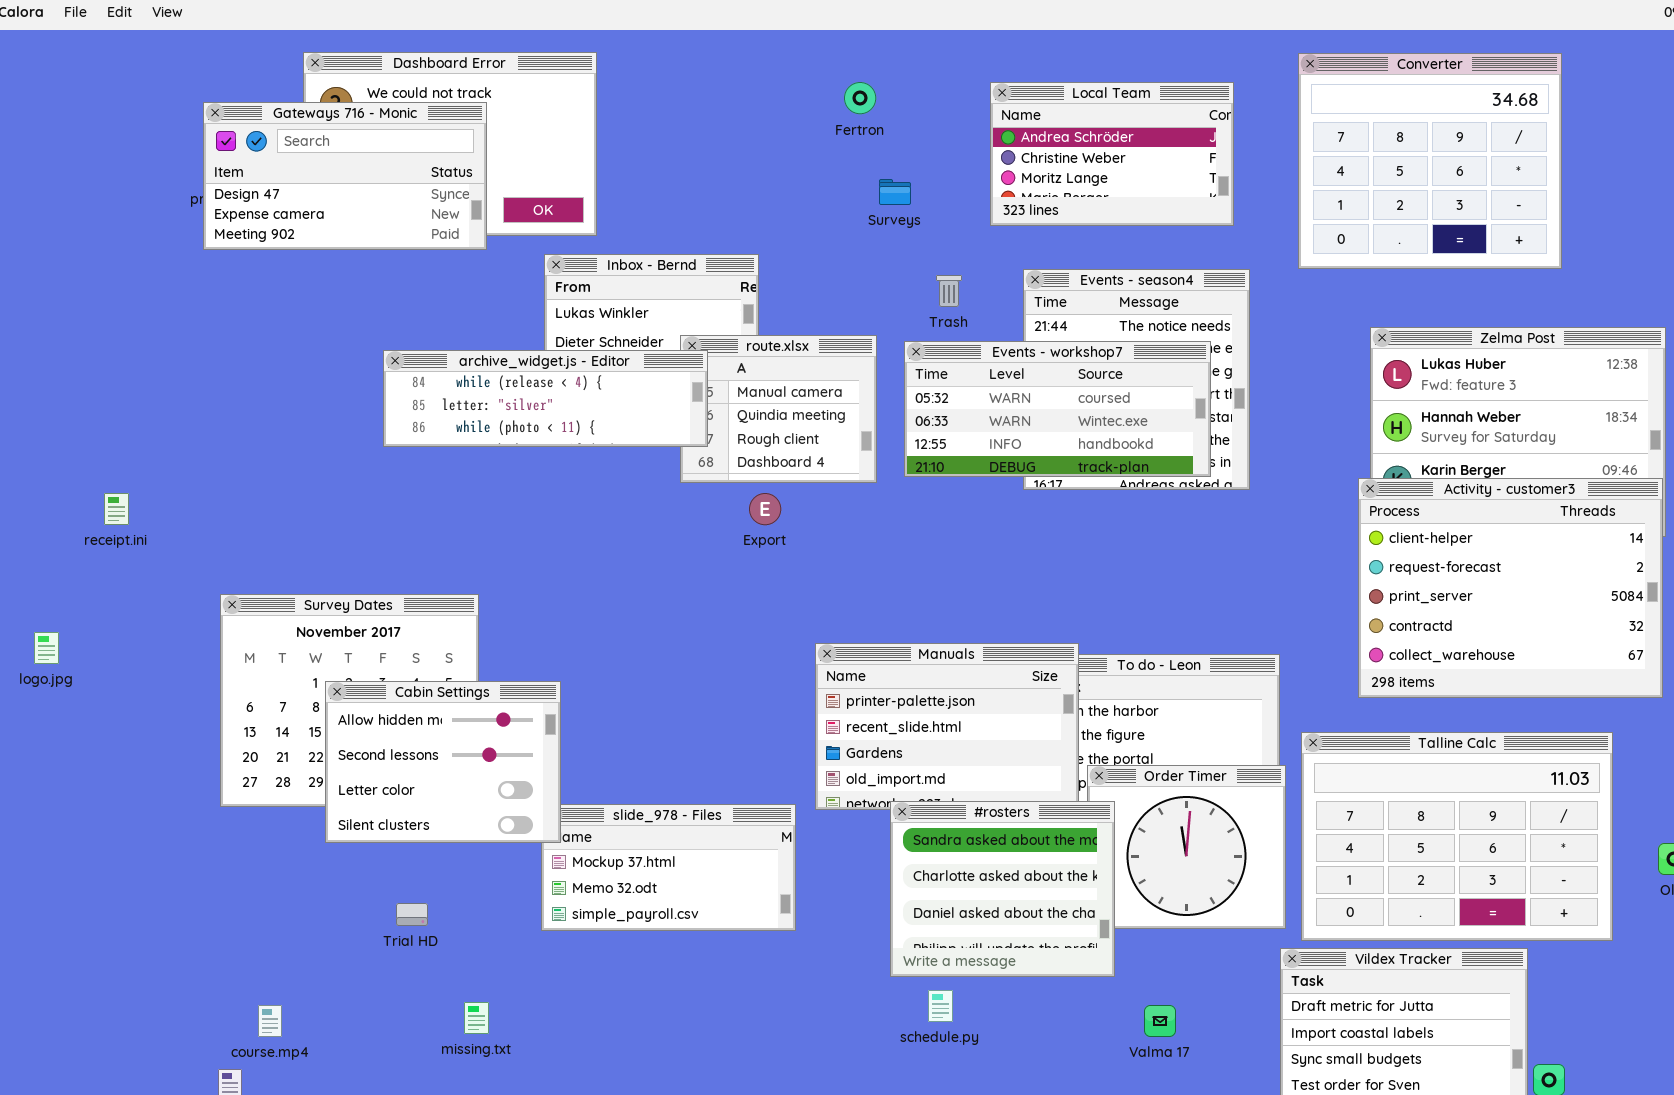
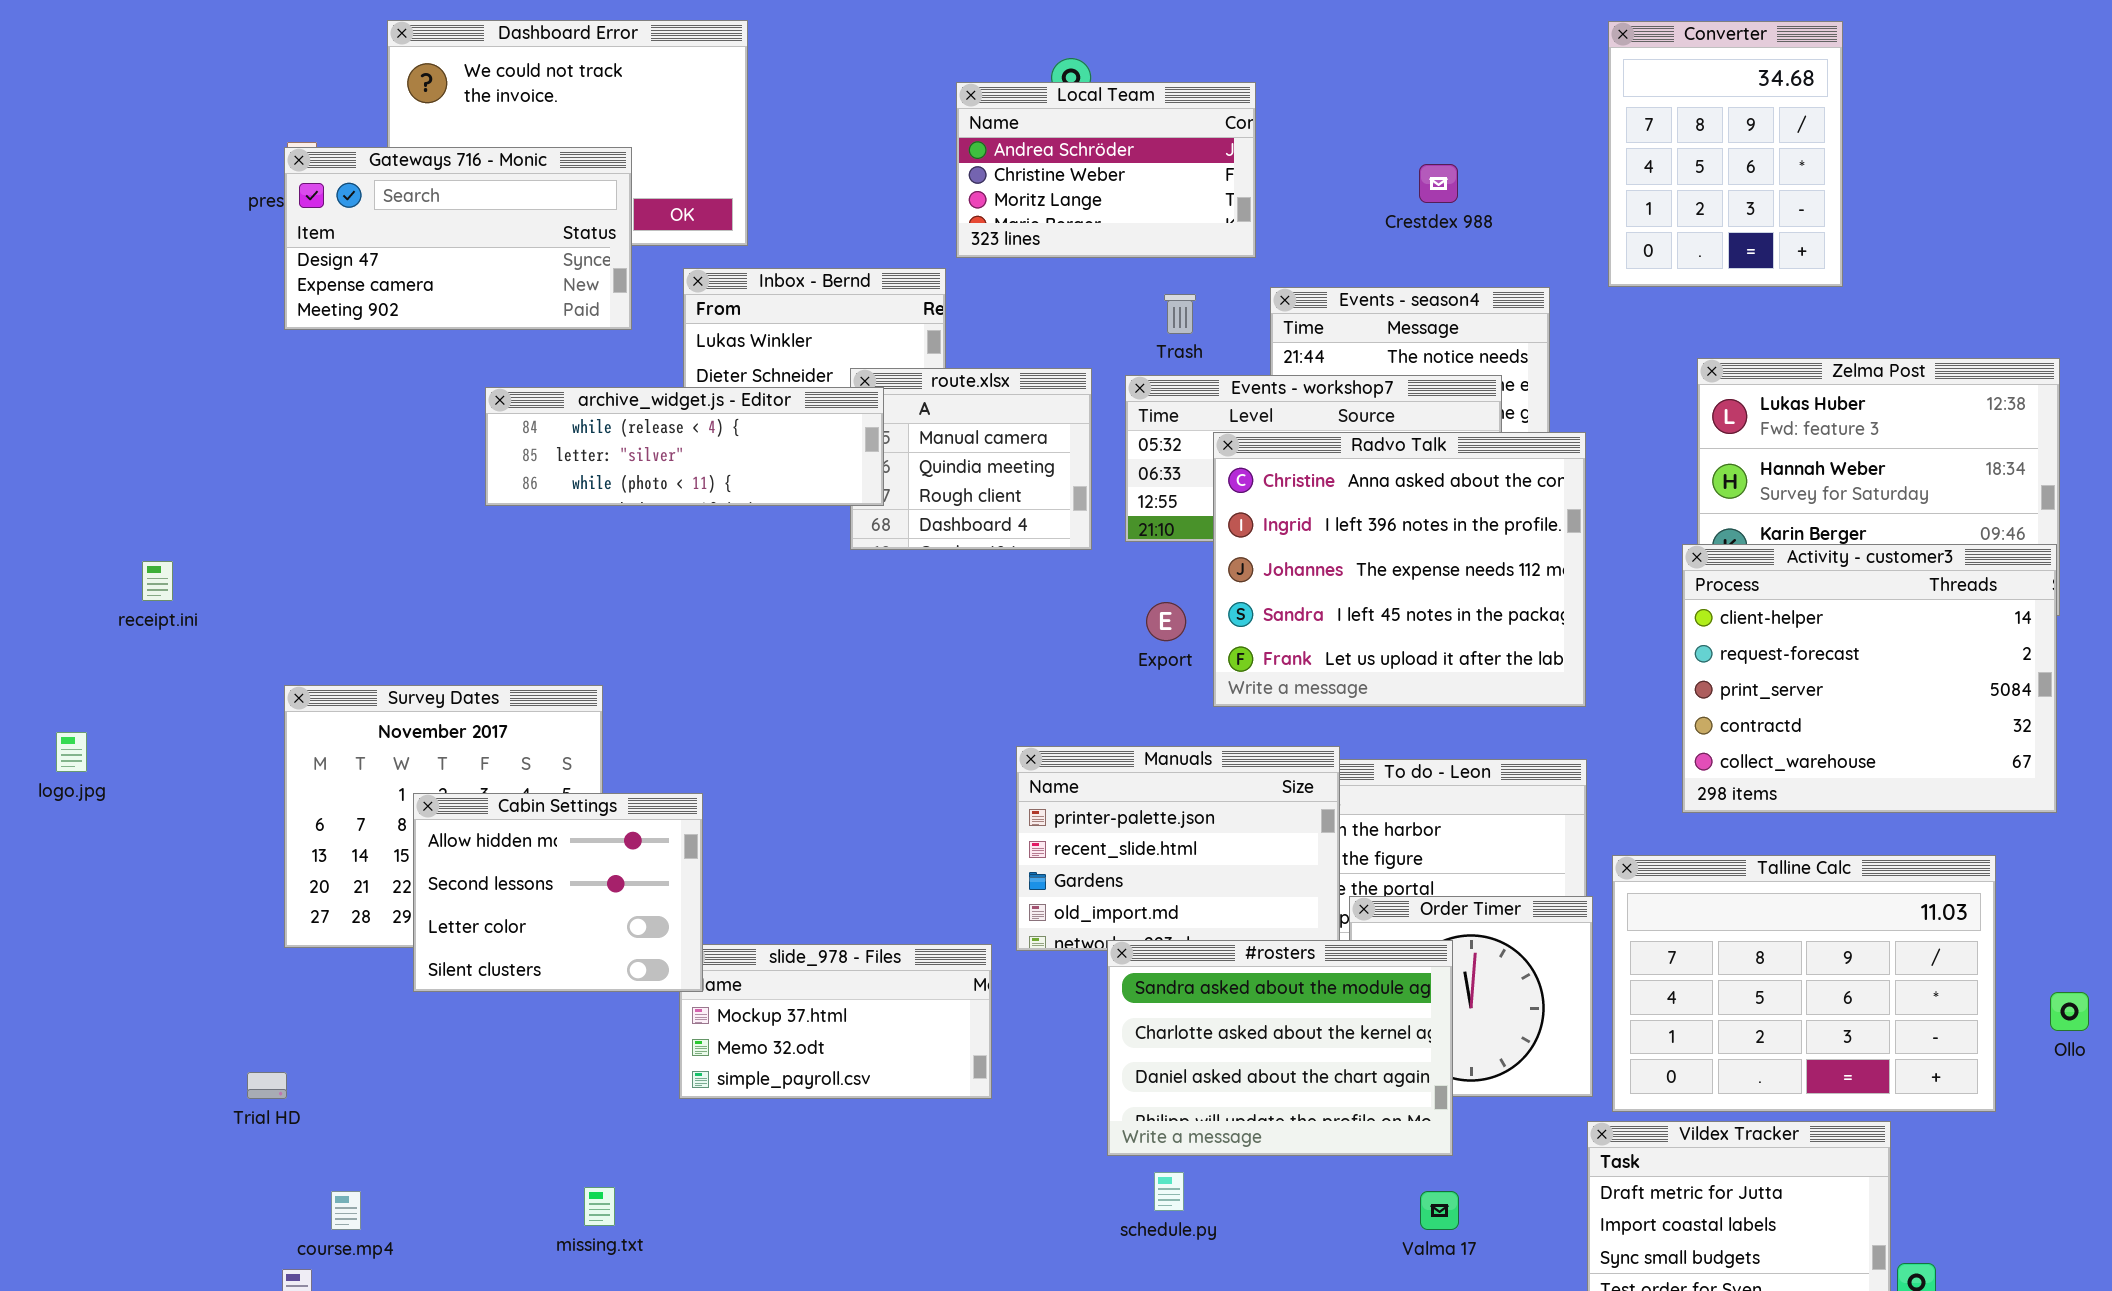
Converter: [1298,53,1562,269] -> [1608,21,1843,287], resized
Local Team: [990,82,1234,226] -> [956,82,1256,258], moved
Gateways 716 - Monic: [203,102,487,250] -> [284,147,632,330], moved
Radvo Talk: none -> [1213,432,1586,707], opened
Export: [749,493,781,525] -> [1146,602,1186,641], moved
#rosters: [890,801,1115,977] -> [1107,940,1453,1156], resized
Trial HD: [396,903,428,926] -> [247,1072,287,1099], moved

